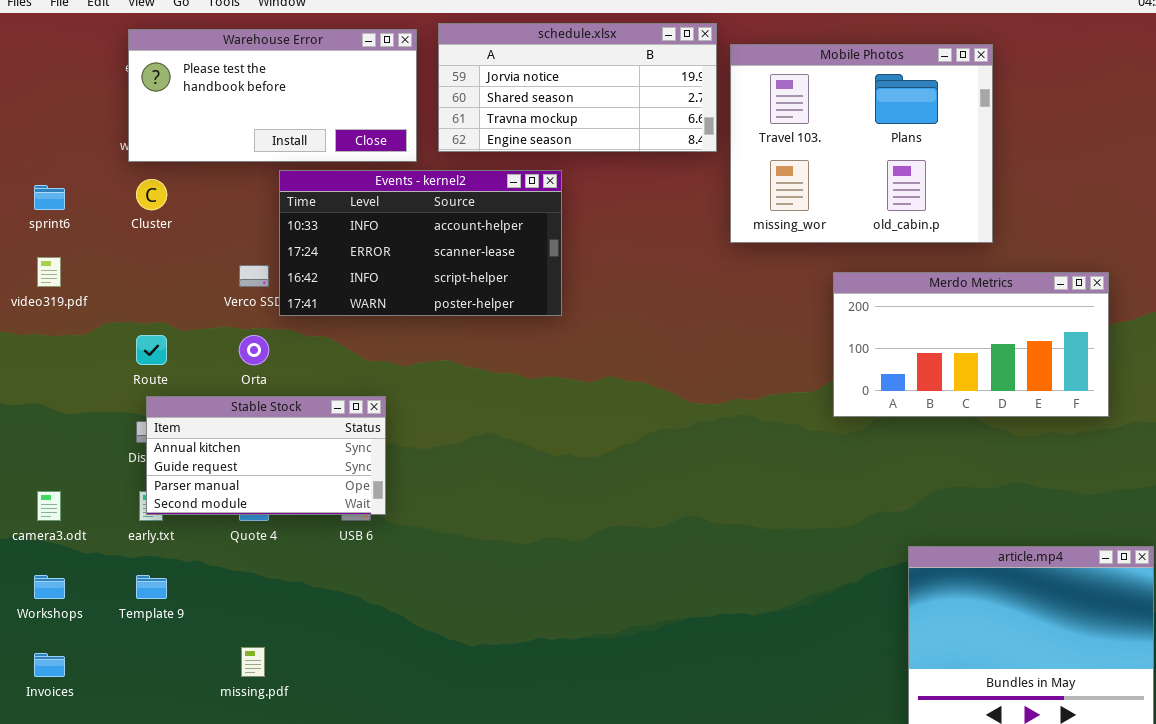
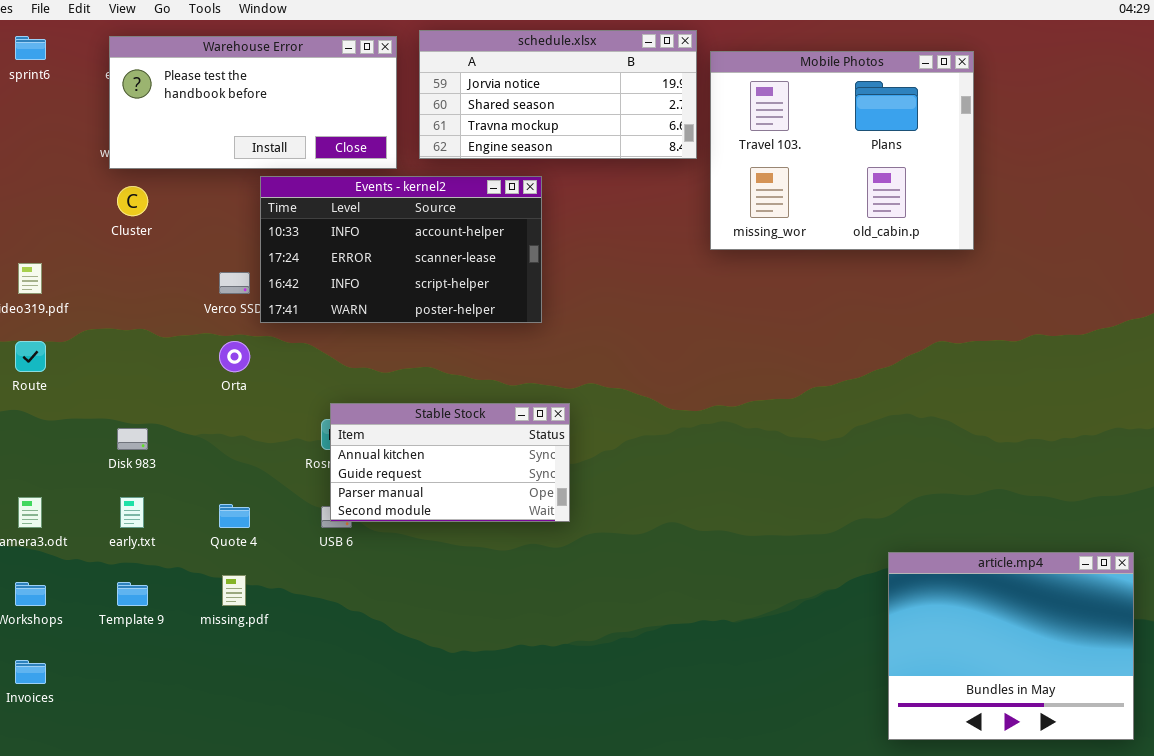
sprint6: [34,185,65,210] -> [15,36,46,60], moved
Merdo Metrics: [833,272,1109,417] -> none, closed
Route: [136,335,167,365] -> [15,341,46,372], moved
Stable Stock: [146,396,386,515] -> [330,403,570,522], moved
missing.pdf: [241,647,265,677] -> [222,575,246,606], moved

